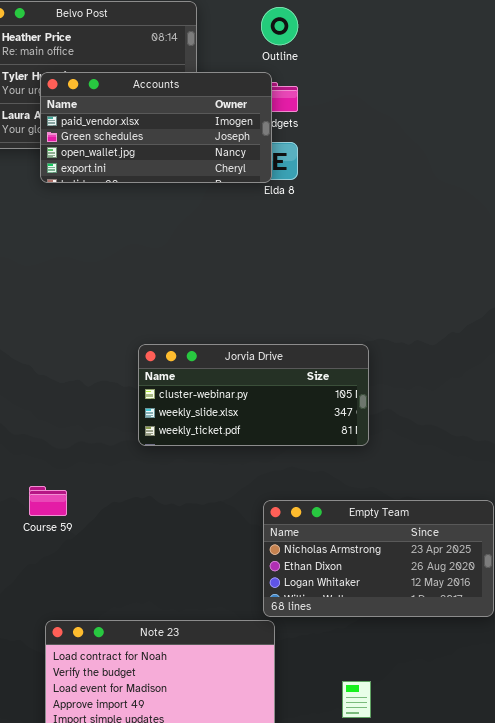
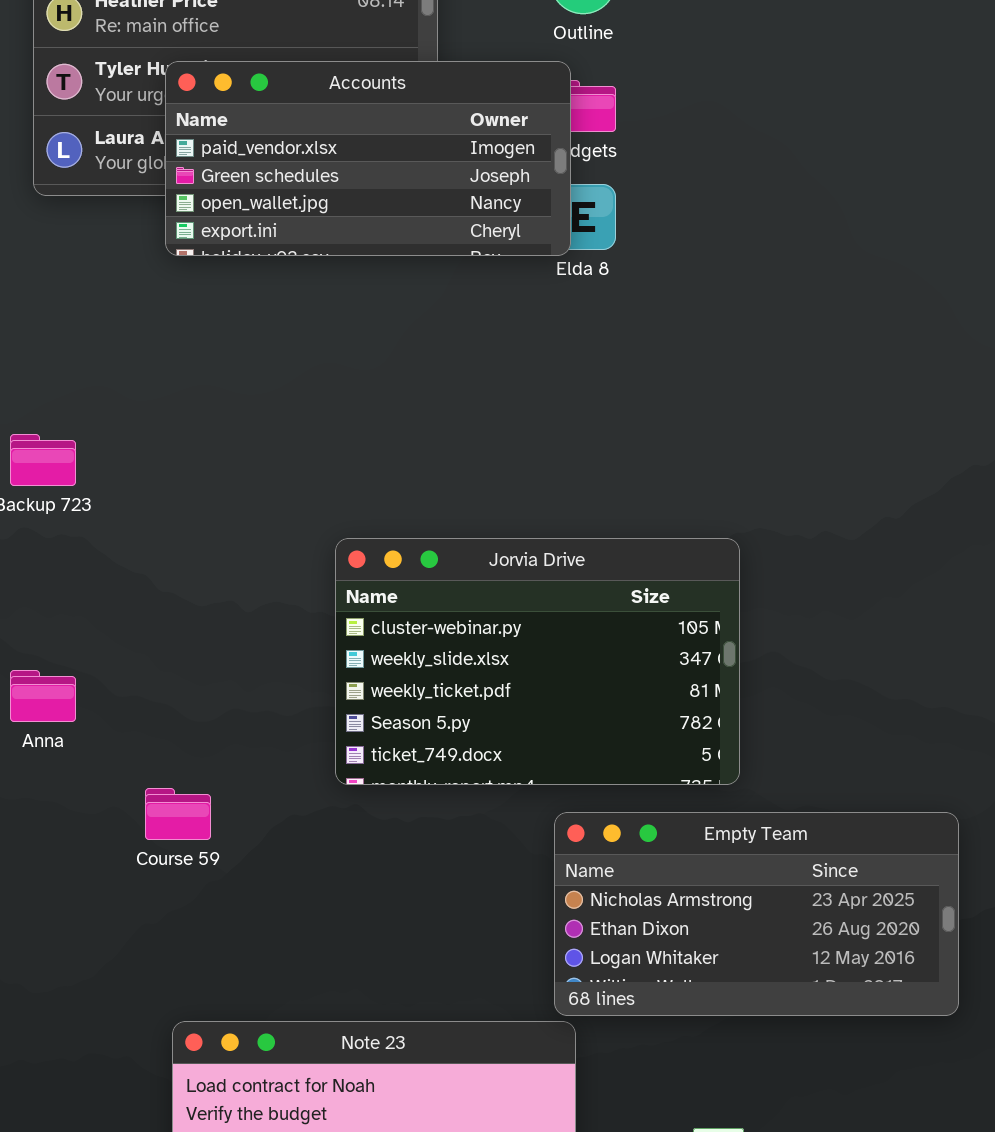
Jorvia Drive: [138,344,369,446] -> [335,538,740,785], resized

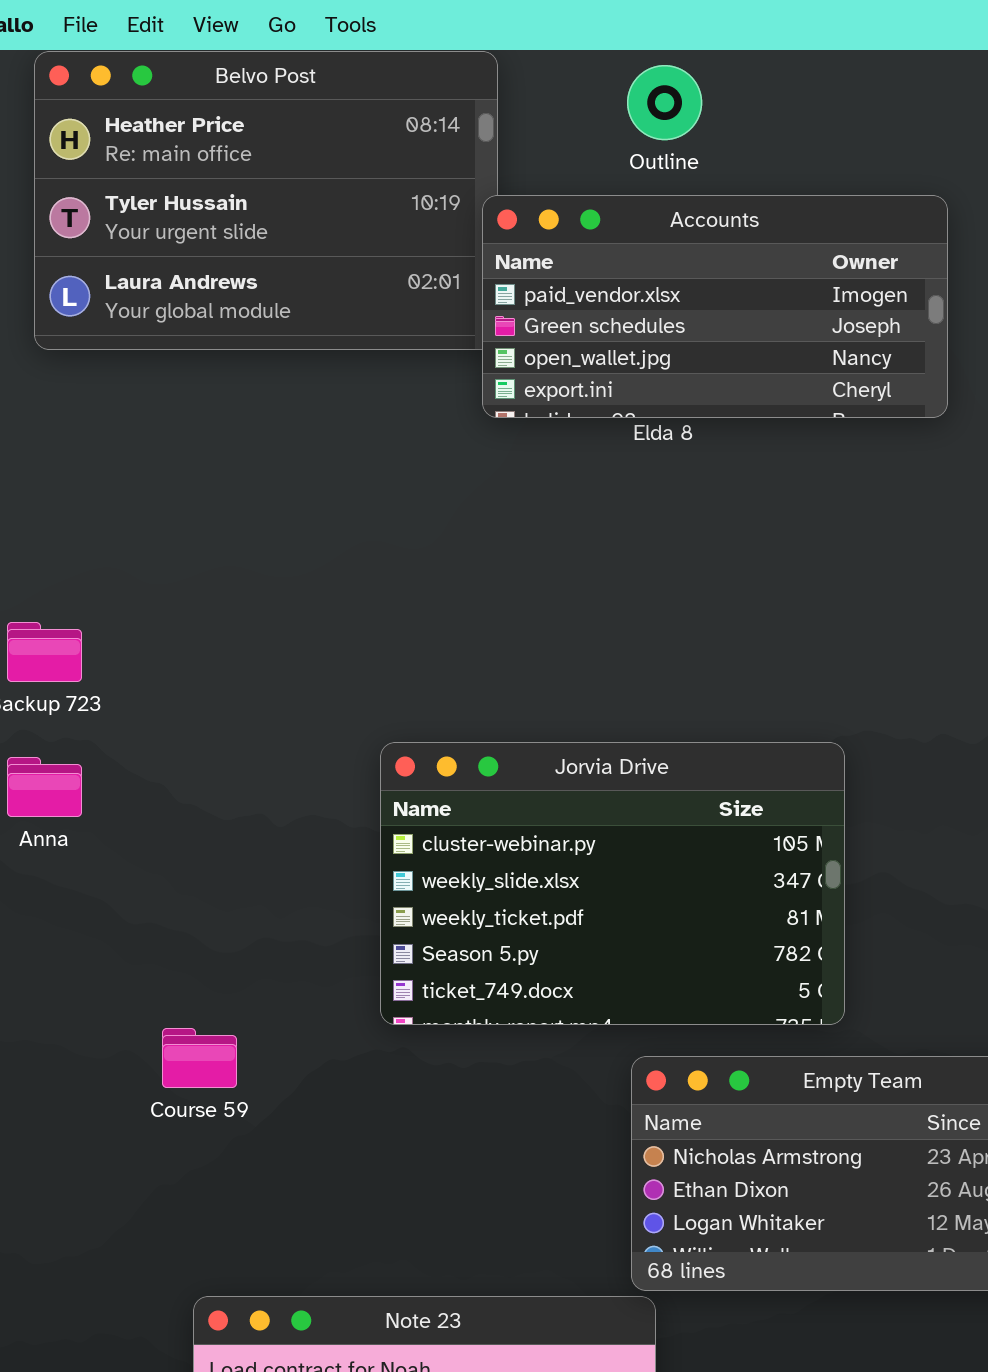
Accounts: [165,61,571,256] -> [482,195,948,418], moved
Anna: [10,670,76,722] -> [7,757,82,817], moved

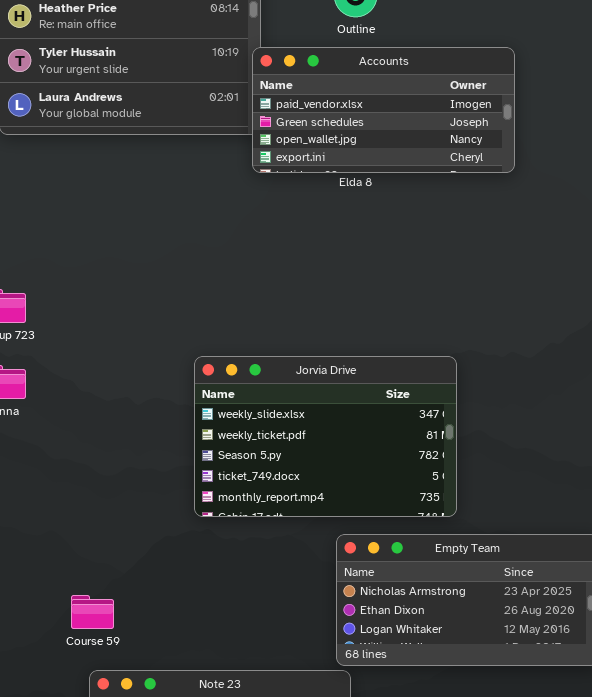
Jorvia Drive: [380,742,845,1025] -> [194,356,457,517], scrolled down 1 row
Course 59: [162,1028,237,1088] -> [71,595,114,629], moved

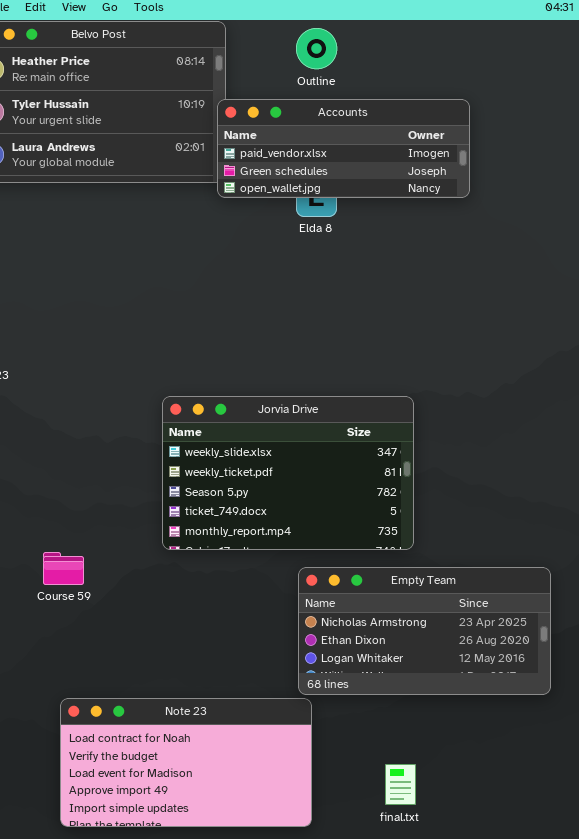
Accounts: [252,47,515,173] -> [217,99,470,198], resized
Course 59: [71,595,114,629] -> [43,552,84,585], moved

